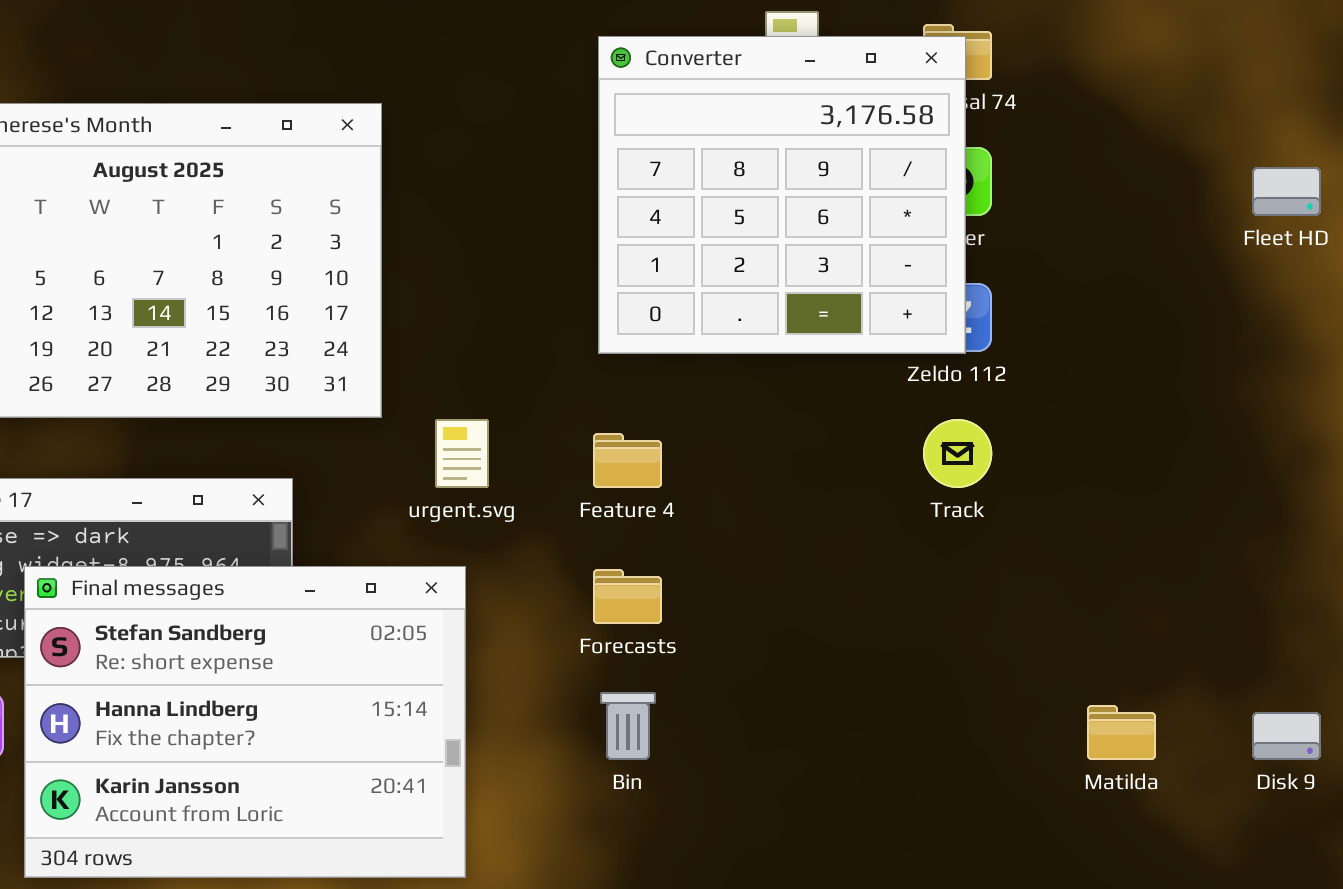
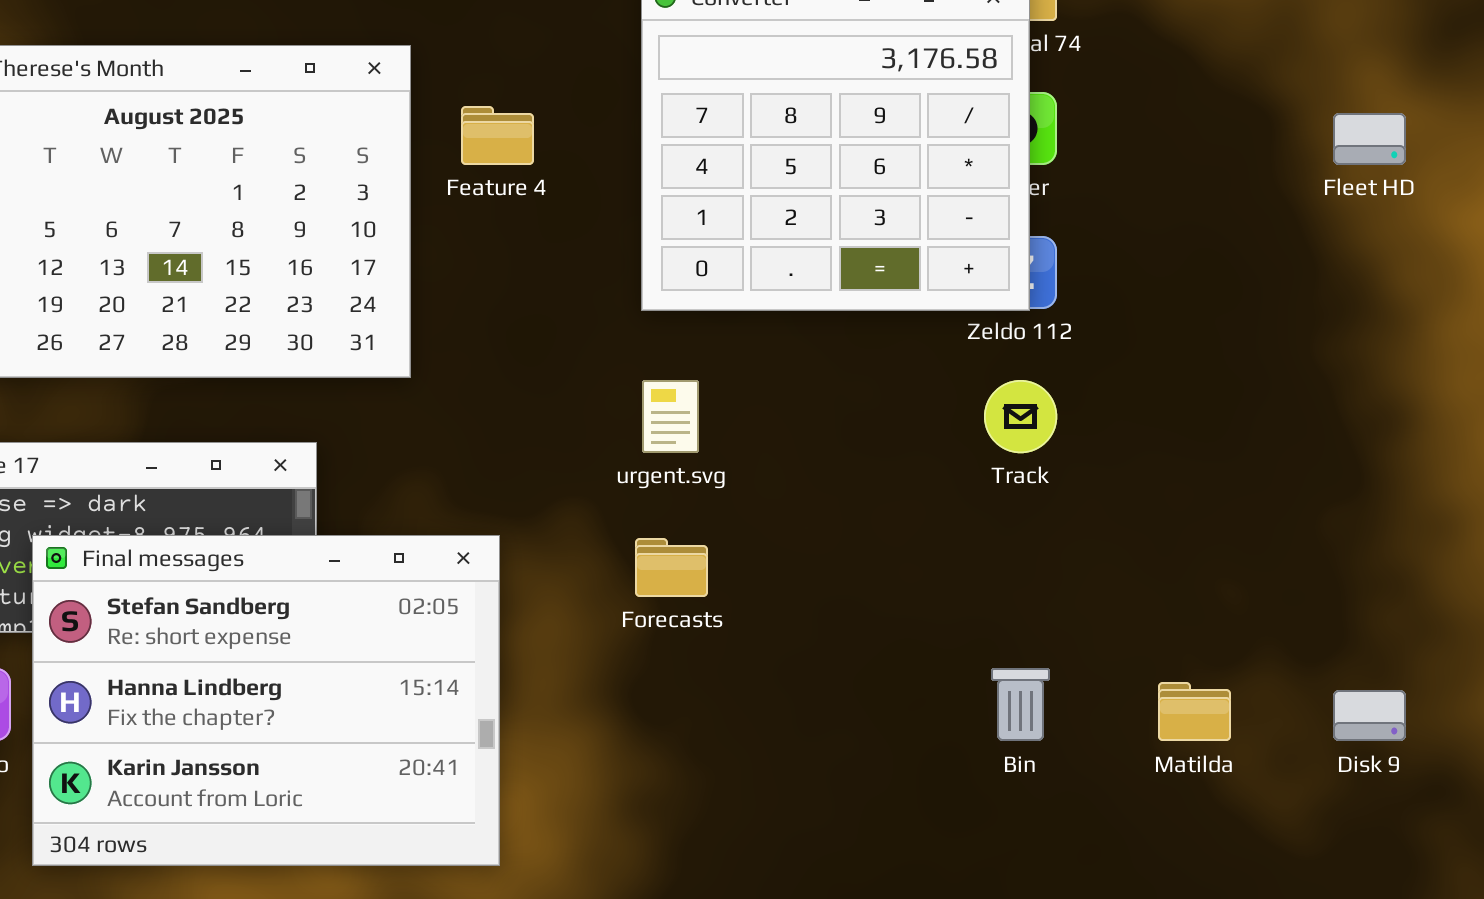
urgent.svg: [435,419,489,488] -> [642,380,699,453], moved
Feature 4: [593,433,662,488] -> [461,106,534,165], moved
Bin: [600,692,656,760] -> [991,668,1050,741], moved

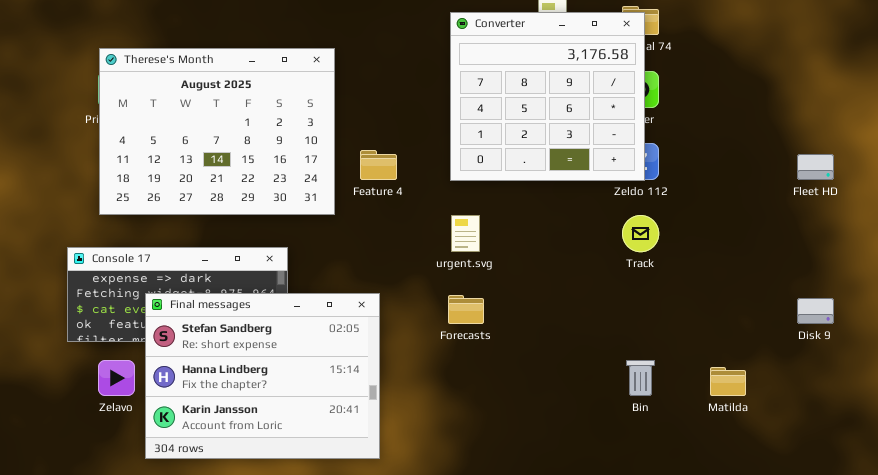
Feature 4: [461,106,534,165] -> [360,150,397,180], moved
Fleet HD: [1333,113,1406,165] -> [797,154,834,180], moved
Disk 9: [1333,690,1406,741] -> [797,298,834,324], moved

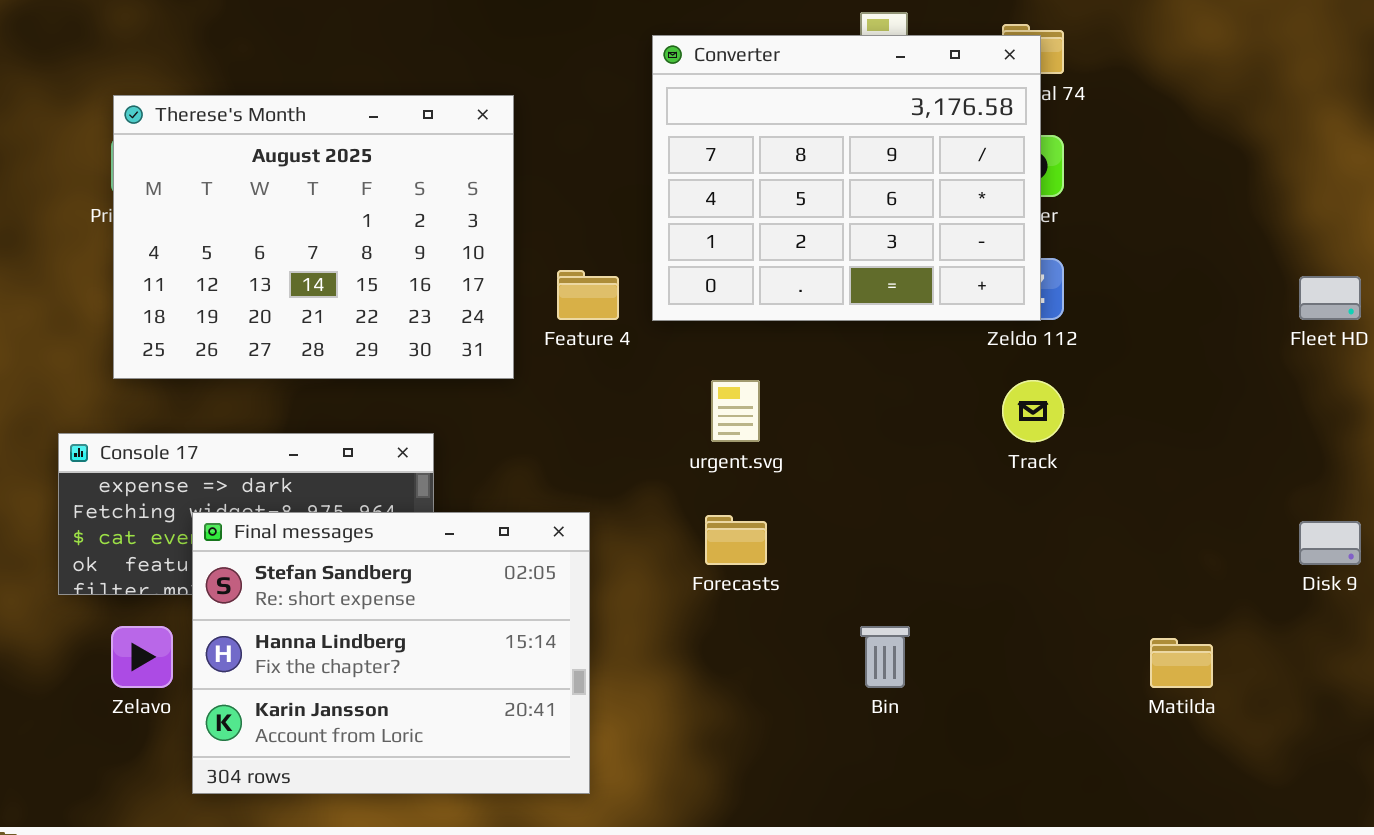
Converter: [450,12,645,181] -> [652,35,1041,321], resized
Bin: [626,360,655,396] -> [860,626,910,688], moved

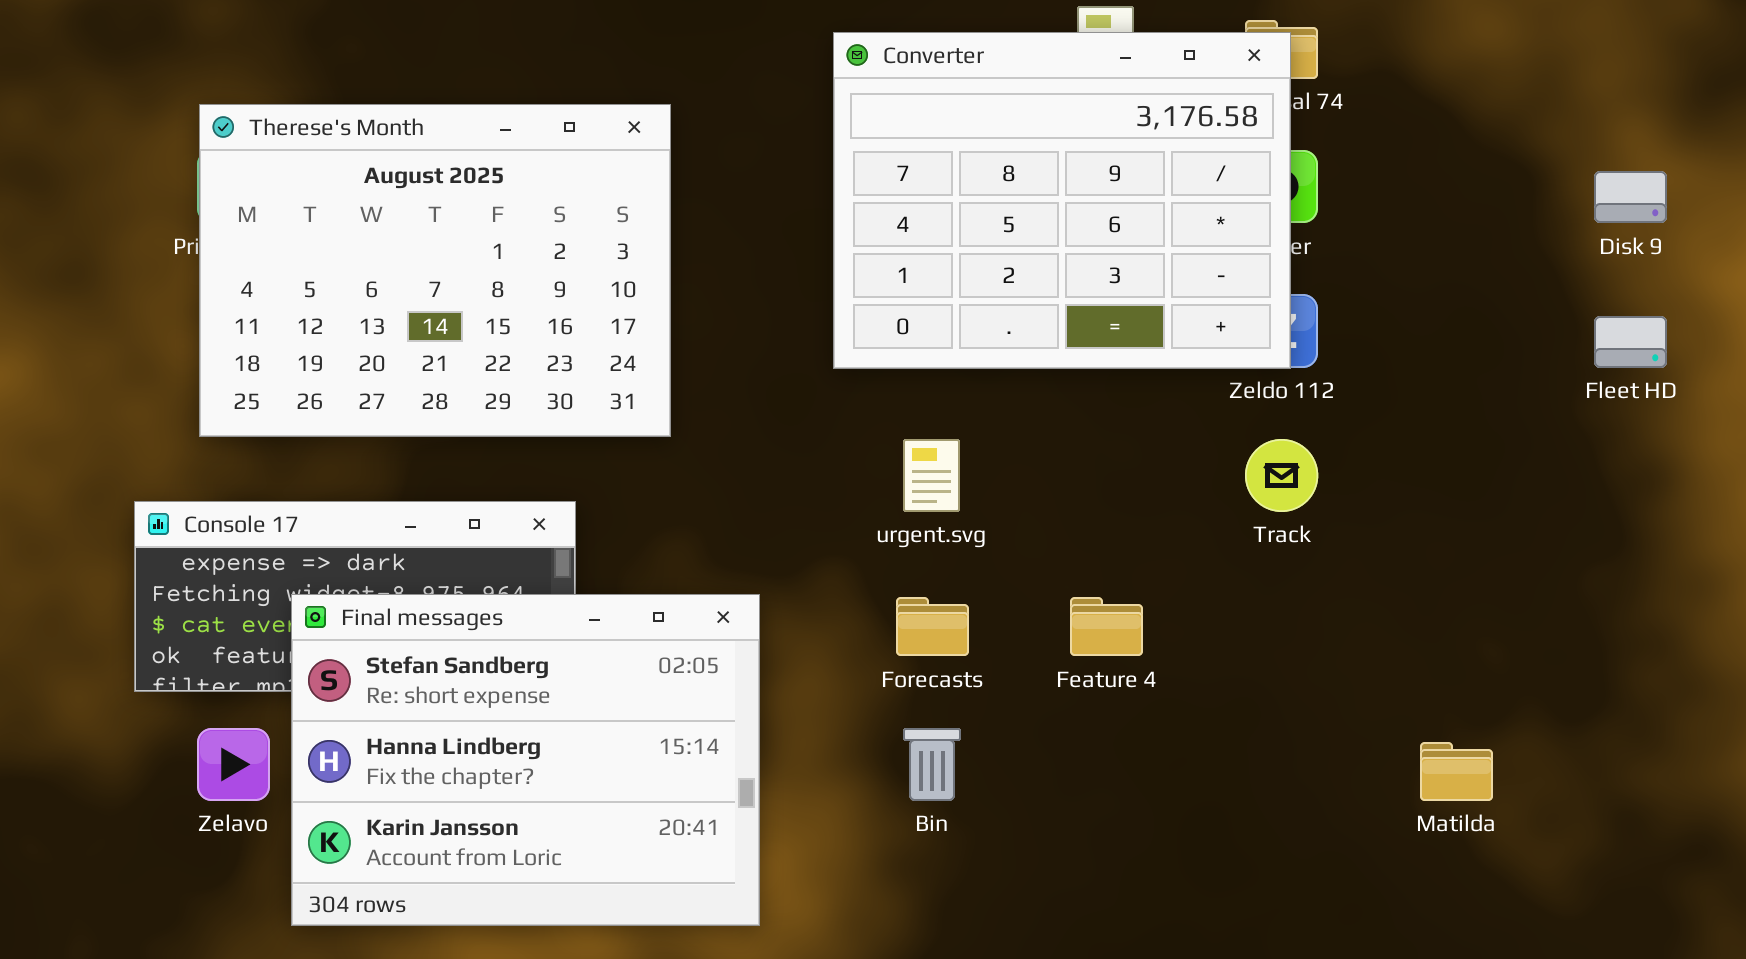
Feature 4: [557,270,619,320] -> [1070,597,1143,656], moved
Disk 9: [1299,521,1361,565] -> [1594,171,1667,223], moved
Bin: [860,626,910,688] -> [903,728,961,801], moved

